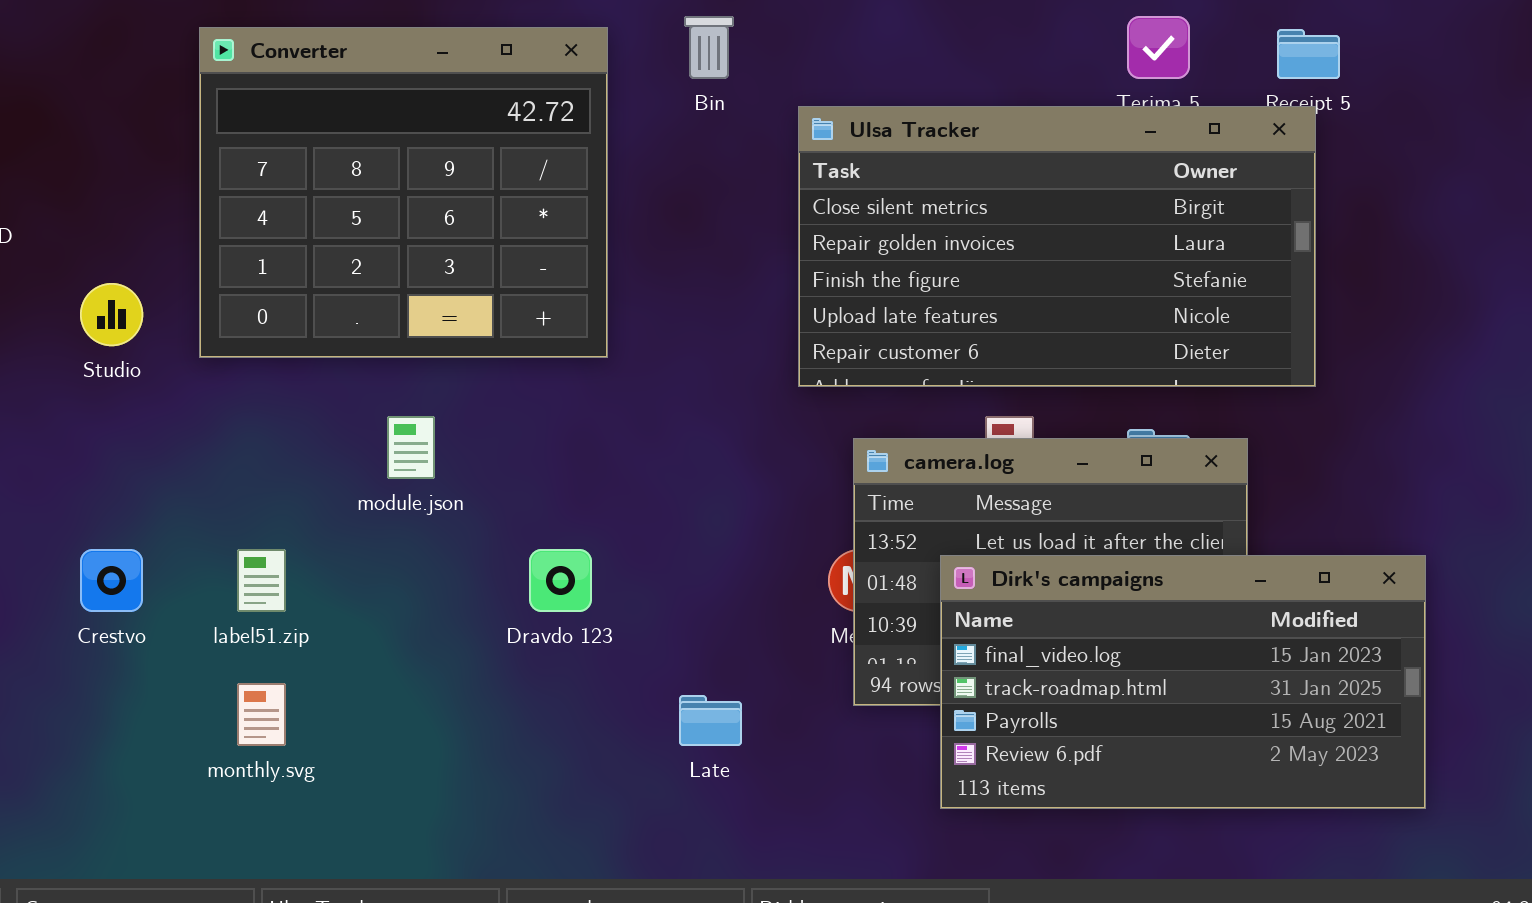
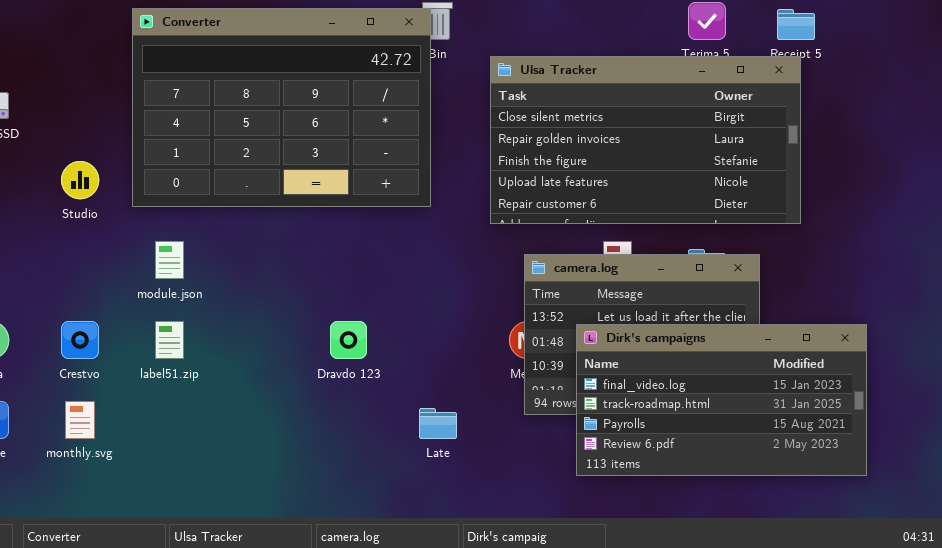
Converter: [199,27,608,358] -> [132,8,431,207], resized
module.json: [387,416,435,479] -> [155,241,184,279], moved
monthly.svg: [237,683,286,746] -> [65,401,95,439], moved

